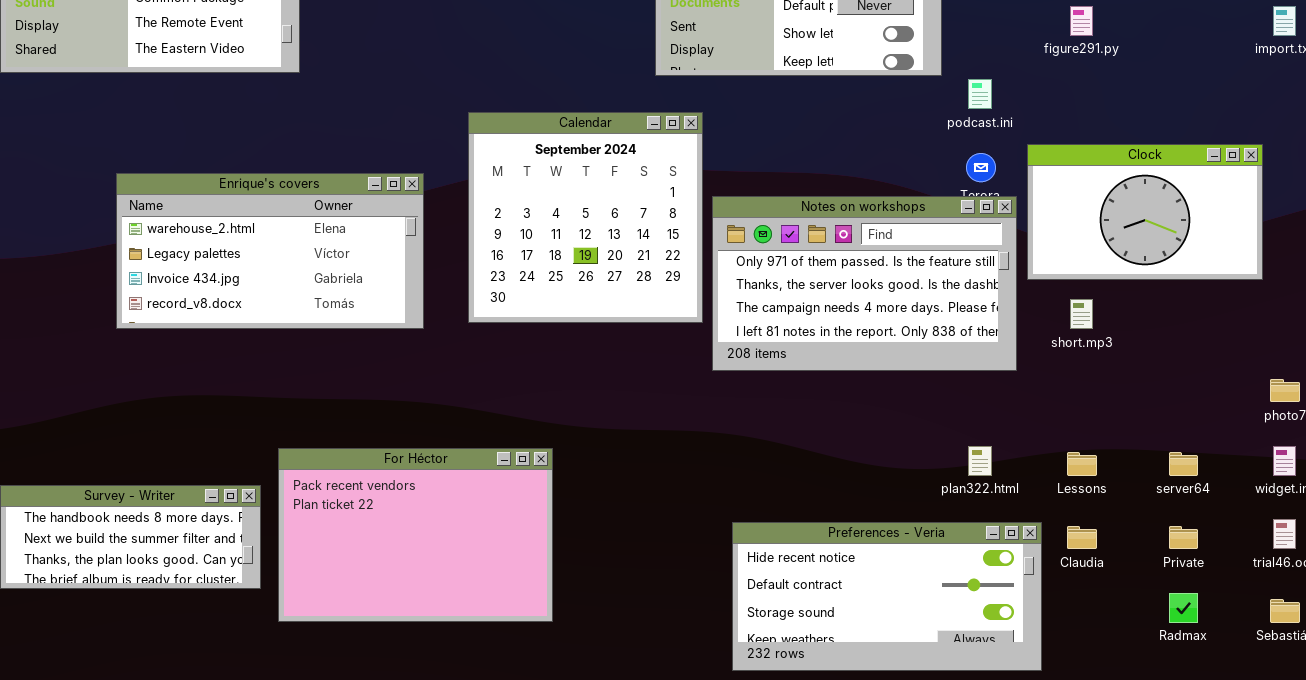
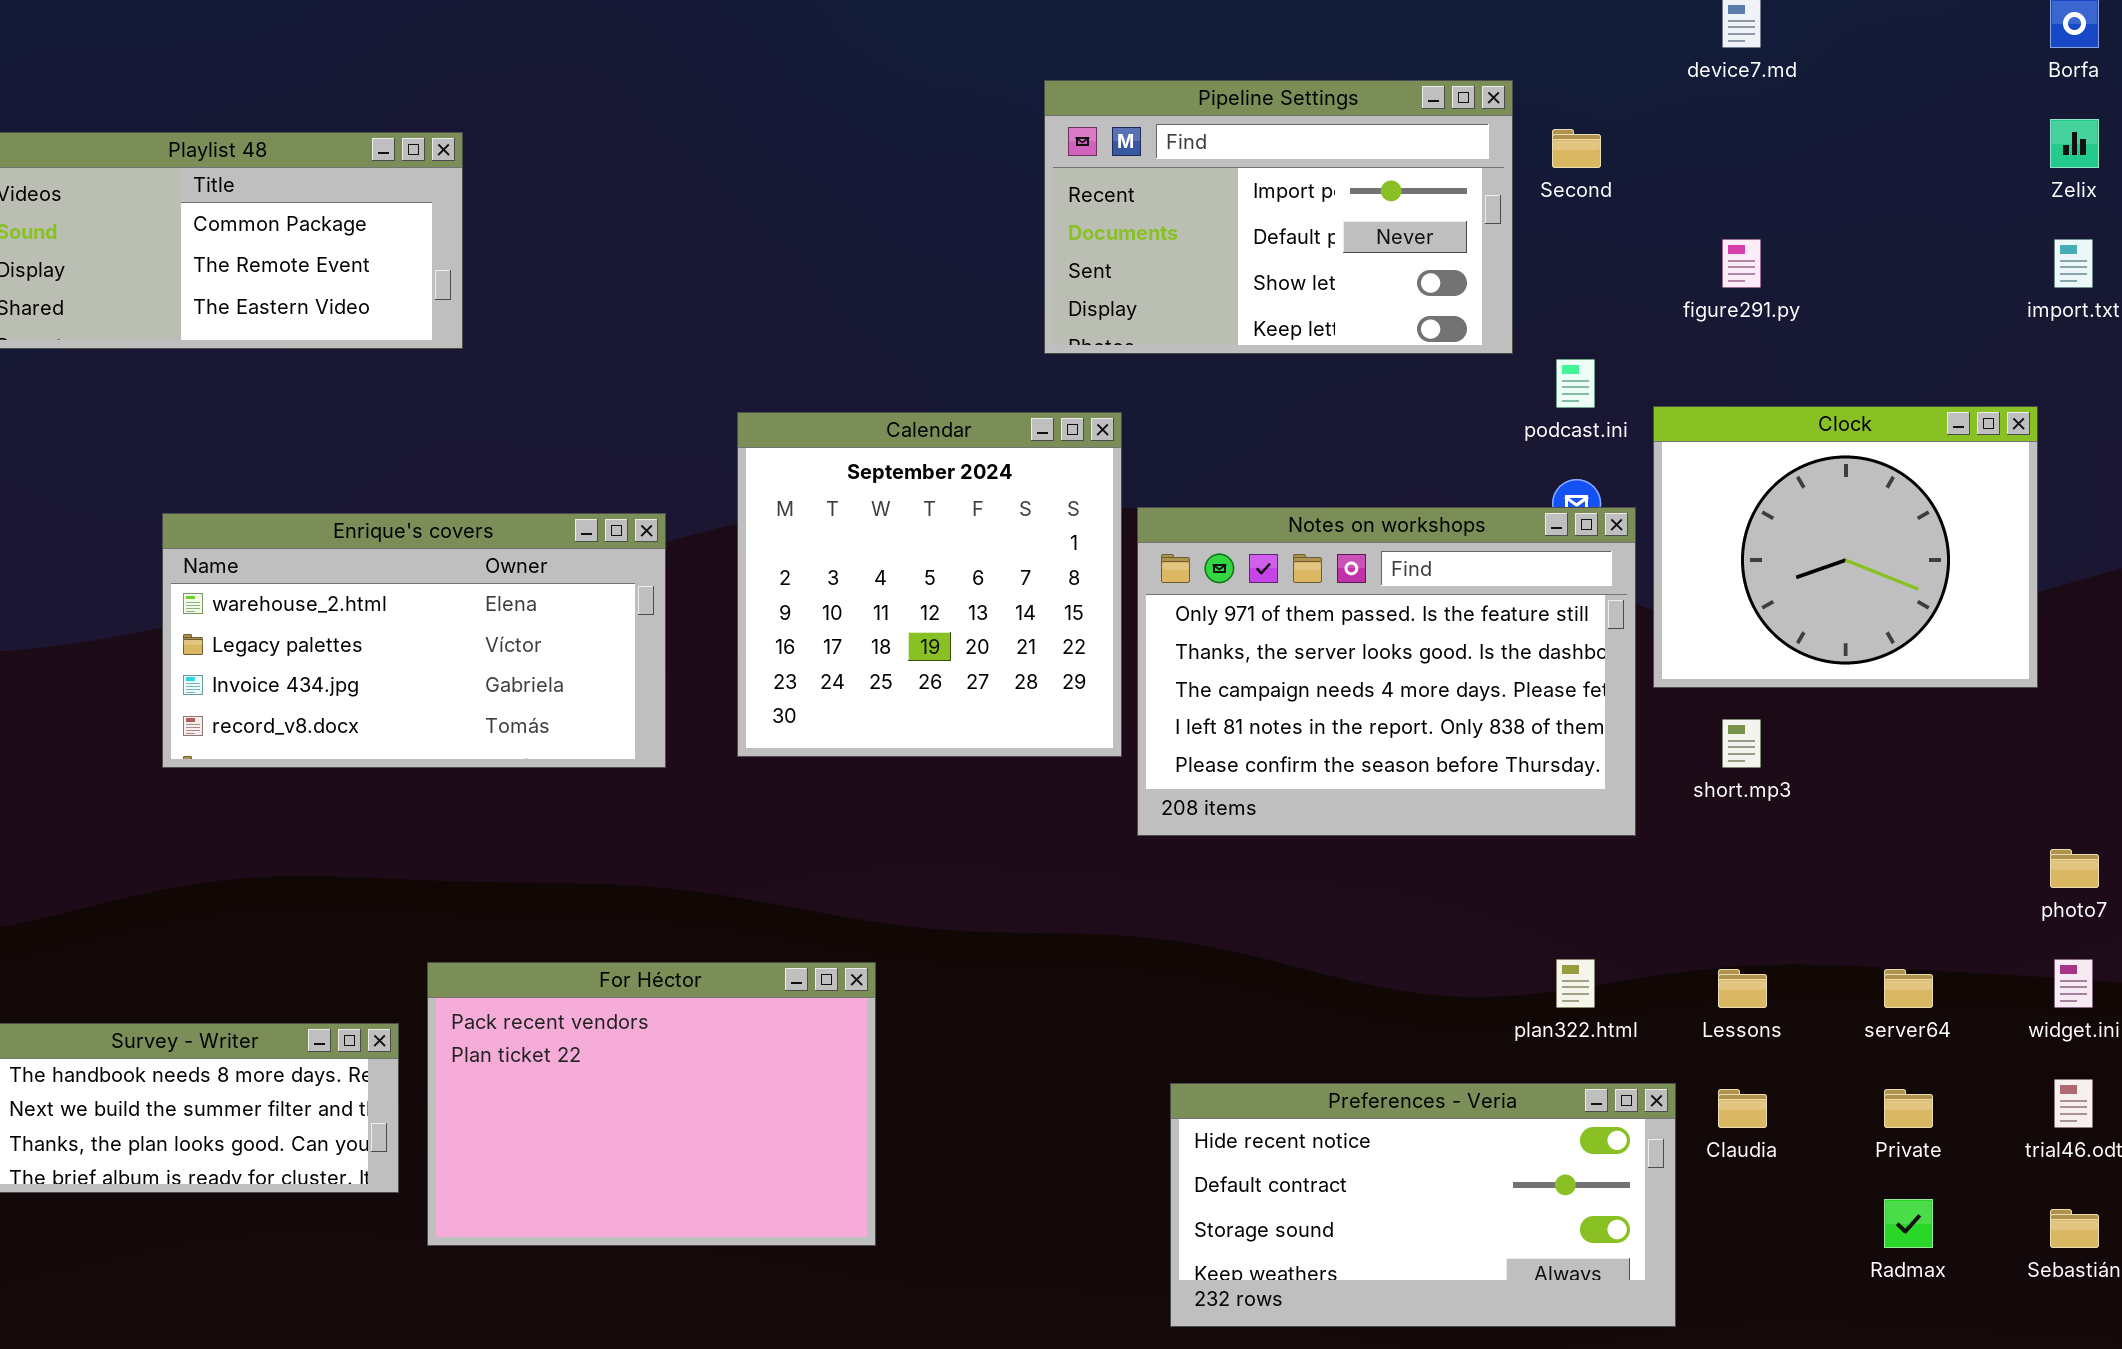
Clock: [1027,144,1263,280] -> [1653,406,2038,688], resized
Notes on workshops: [712,196,1017,371] -> [1137,507,1636,836], resized

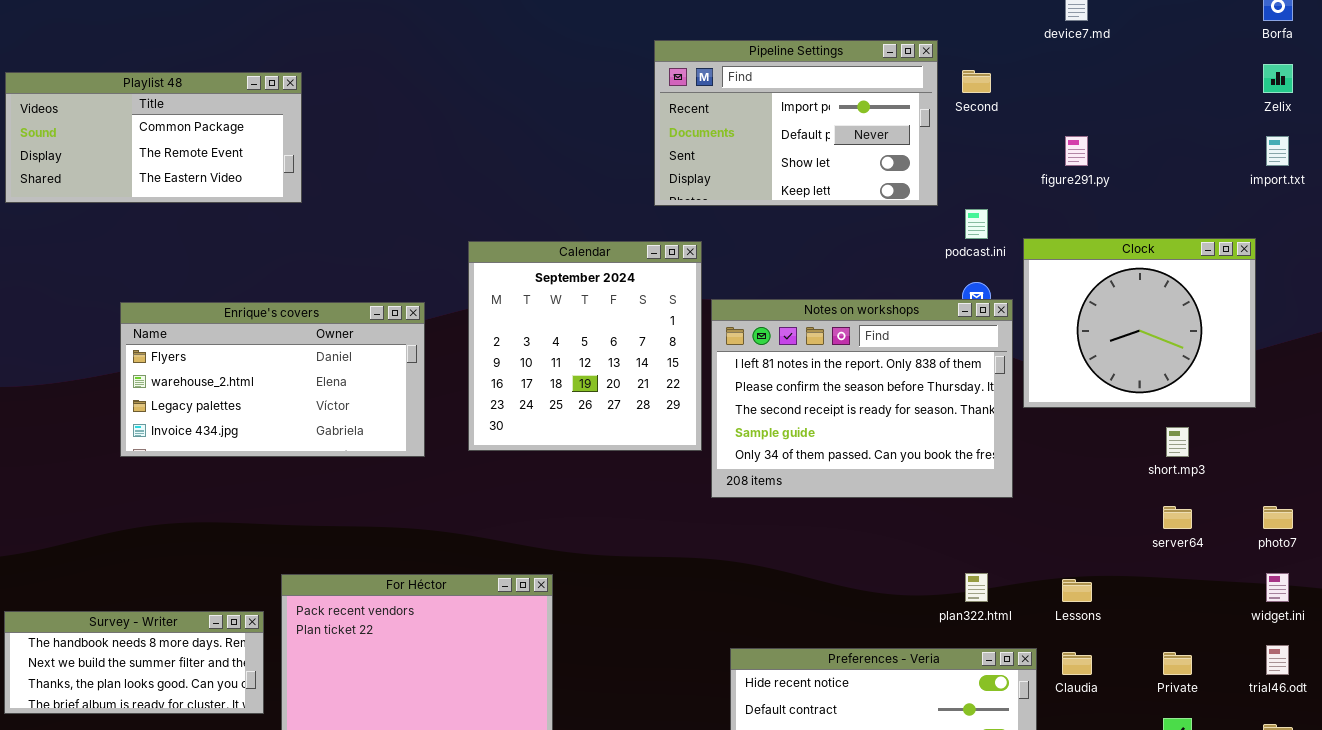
Notes on workshops: [1137,507,1636,836] -> [711,299,1013,498], scrolled down 3 rows
Enrique's covers: [162,513,666,768] -> [120,302,425,457], scrolled up 1 row
short.mp3: [1722,719,1761,768] -> [1166,427,1189,457], moved
server64: [1884,969,1933,1008] -> [1163,506,1192,529], moved

